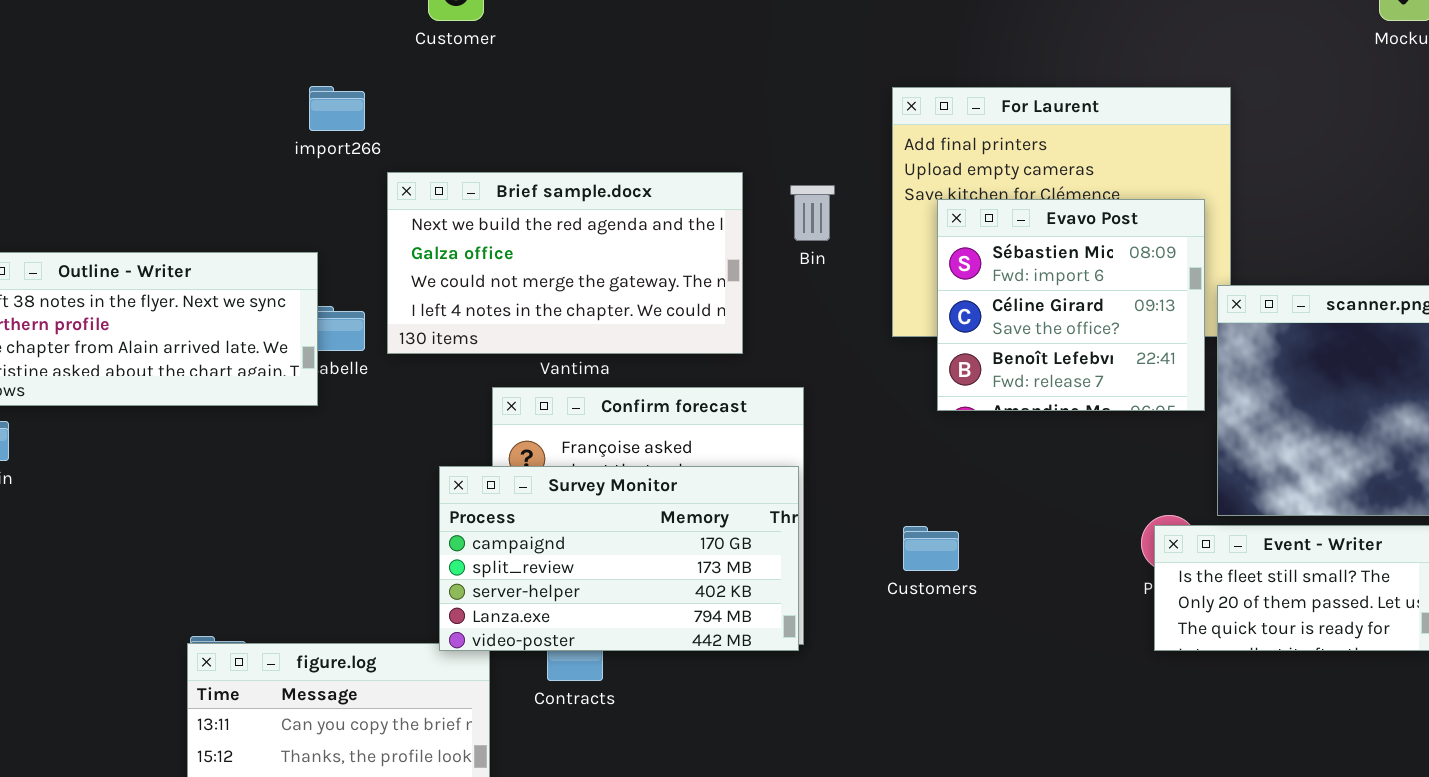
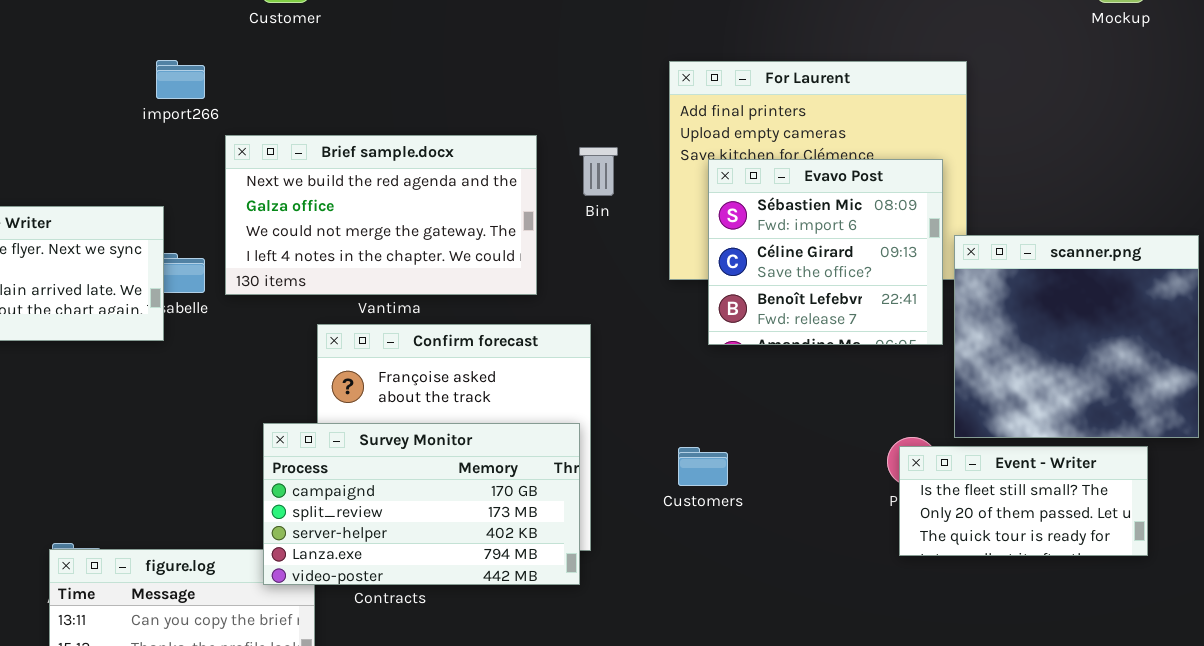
Survey Monitor: [439,466,799,651] -> [263,423,580,585], moved

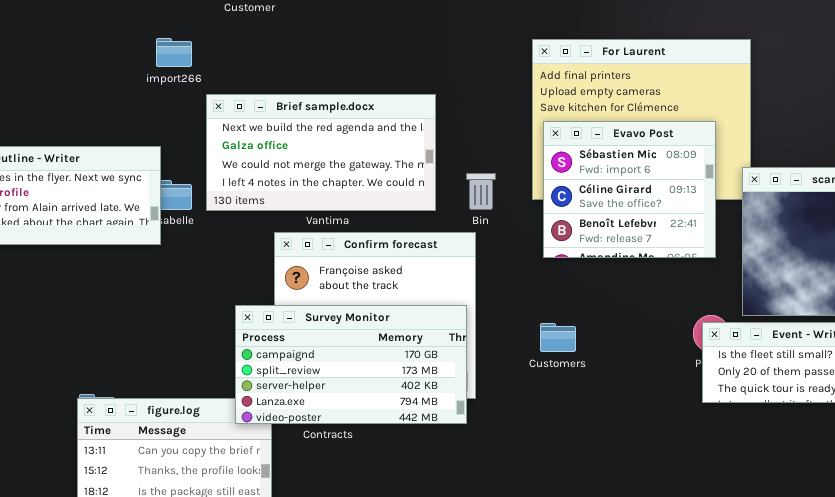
Bin: [579,147,618,196] -> [466,173,496,210], moved
Evavo Post: [708,159,943,345] -> [543,121,716,258], moved

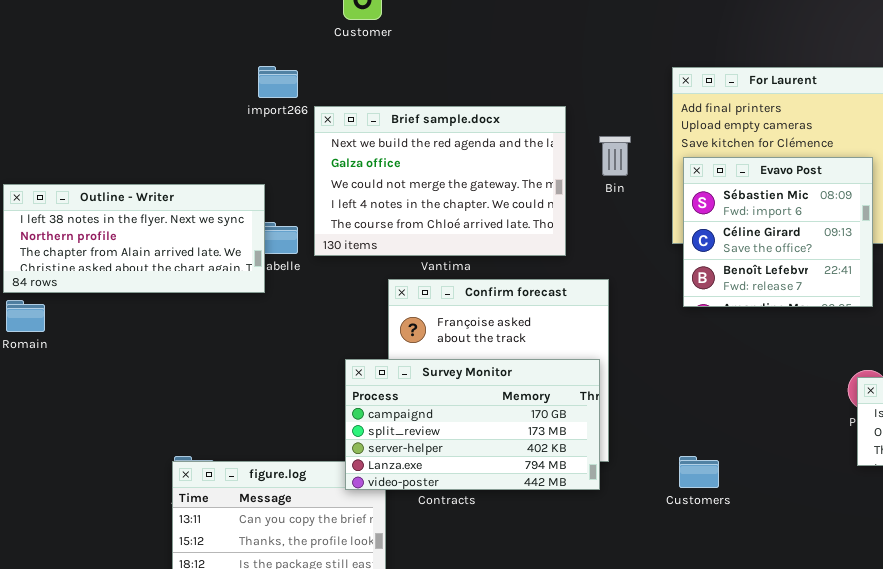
Brief sample.docx: [206,94,436,211] -> [314,106,566,256], resized
Bin: [466,173,496,210] -> [599,136,631,176], moved
Customers: [540,323,576,352] -> [679,456,719,488], moved

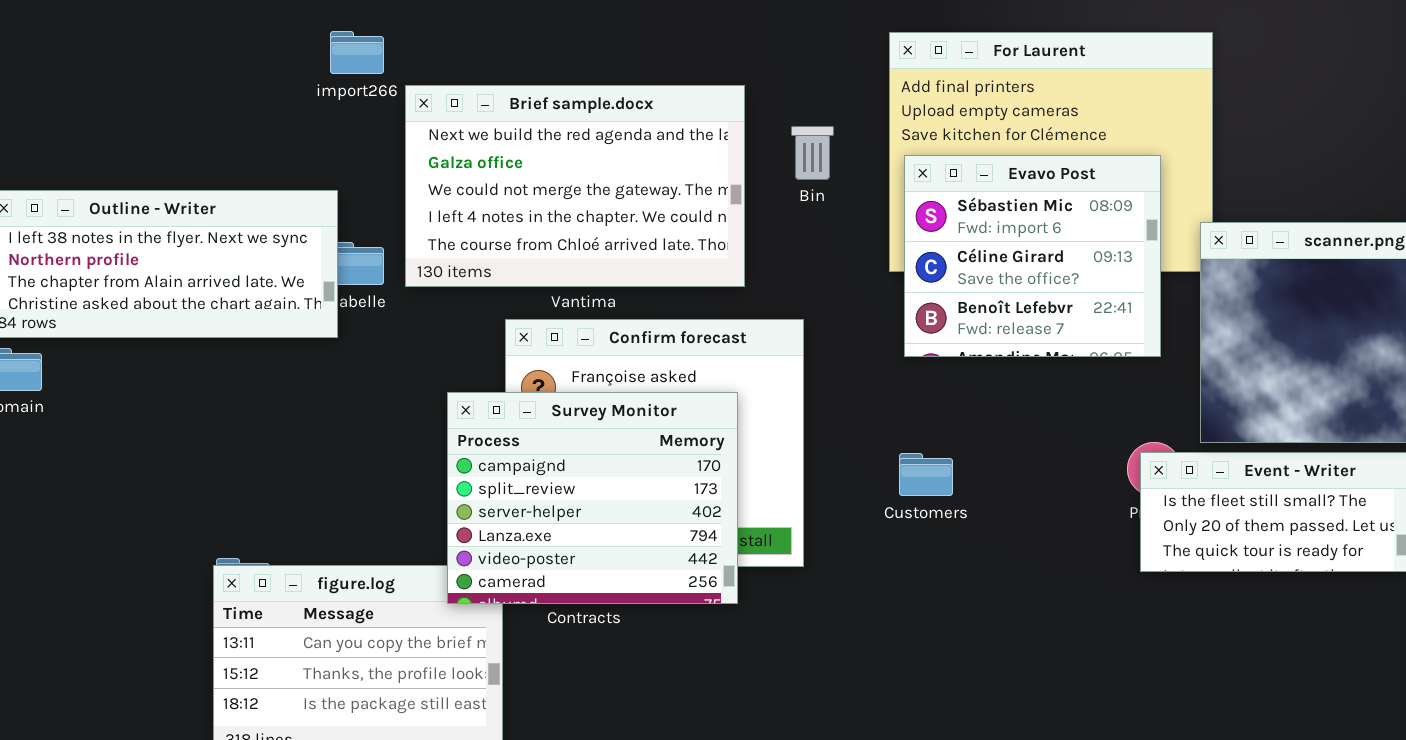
Survey Monitor: [345,359,600,490] -> [447,392,738,604], resized
Customers: [679,456,719,488] -> [899,453,953,496], moved

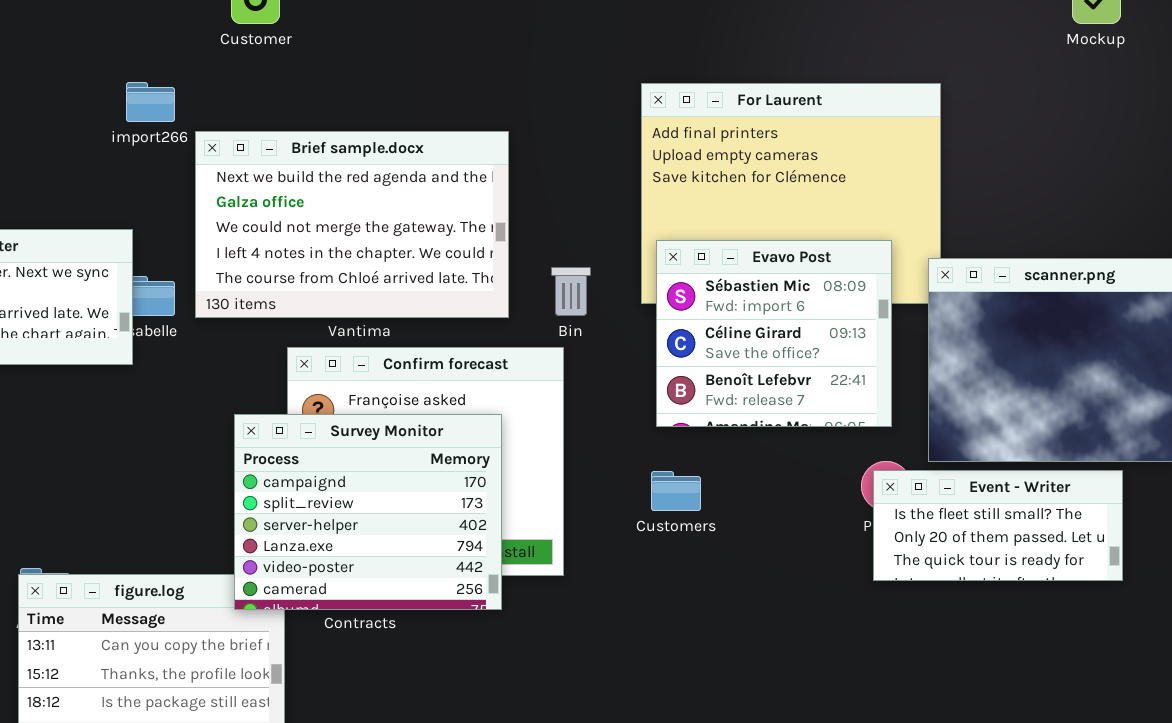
Bin: [791,126,834,180] -> [551,267,591,316], moved
Evavo Post: [904,155,1161,357] -> [656,240,892,427], moved

